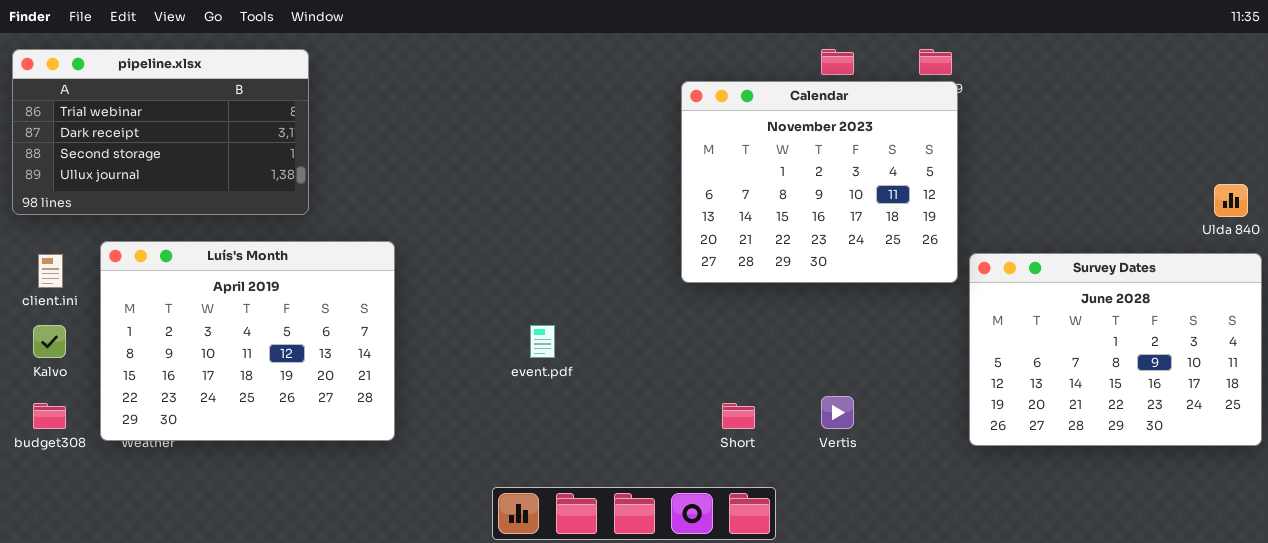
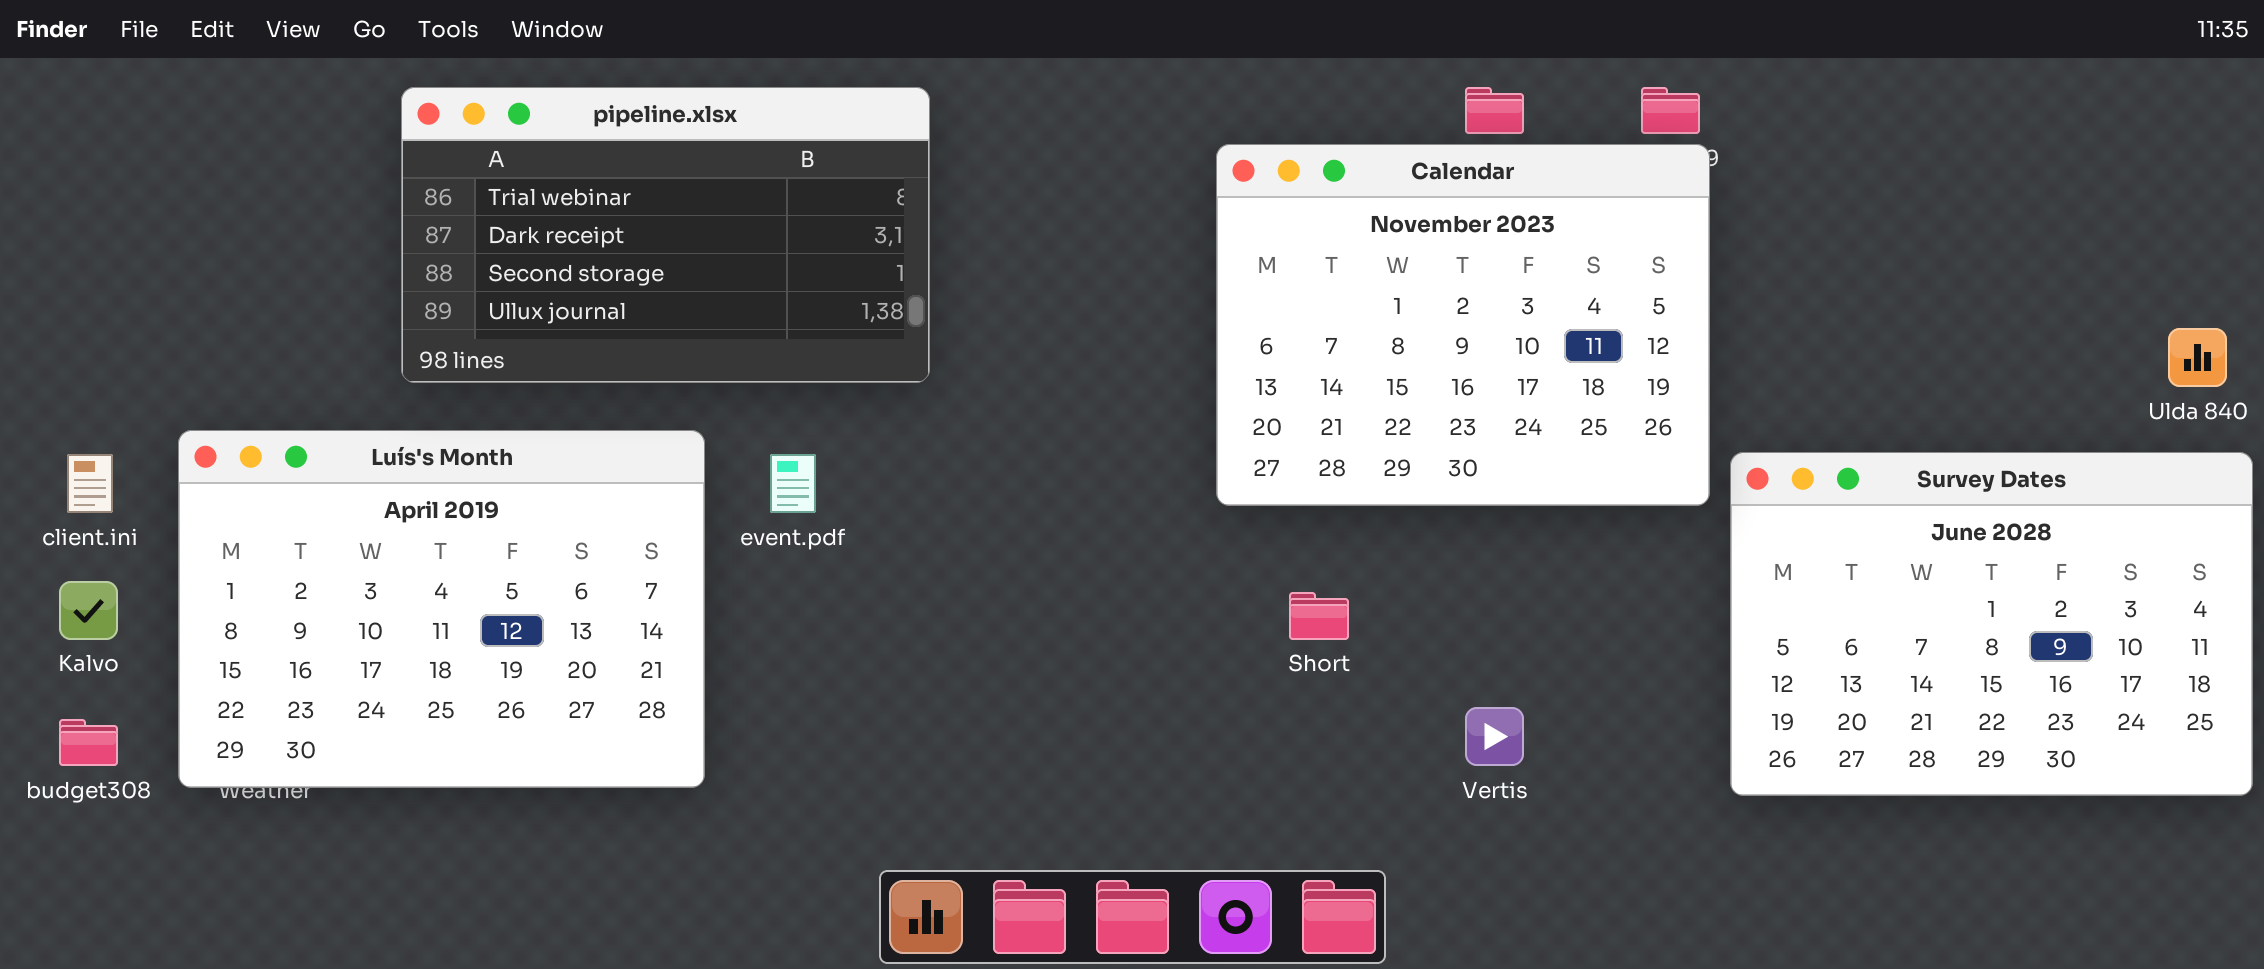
pipeline.xlsx: [12,49,309,215] -> [401,87,930,383], moved
event.pdf: [530,325,555,358] -> [770,454,816,513], moved
Short: [722,403,755,429] -> [1289,592,1349,640], moved

